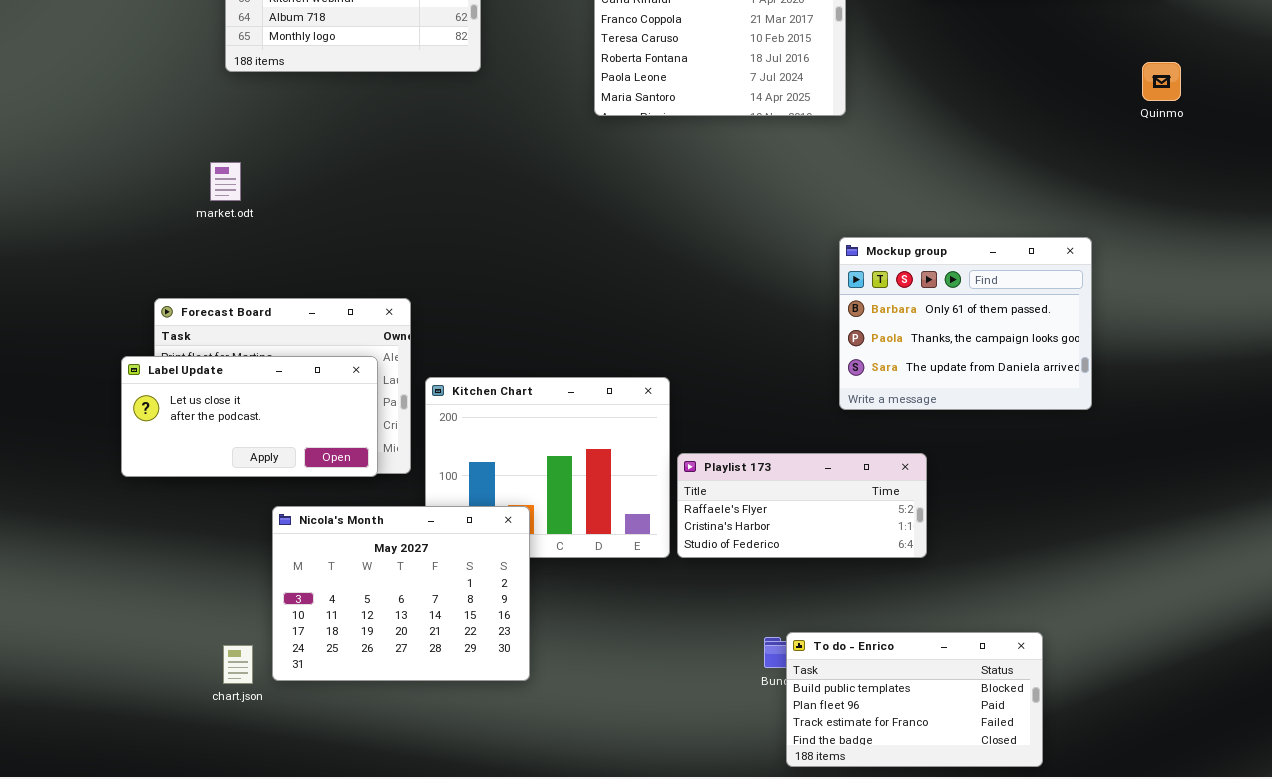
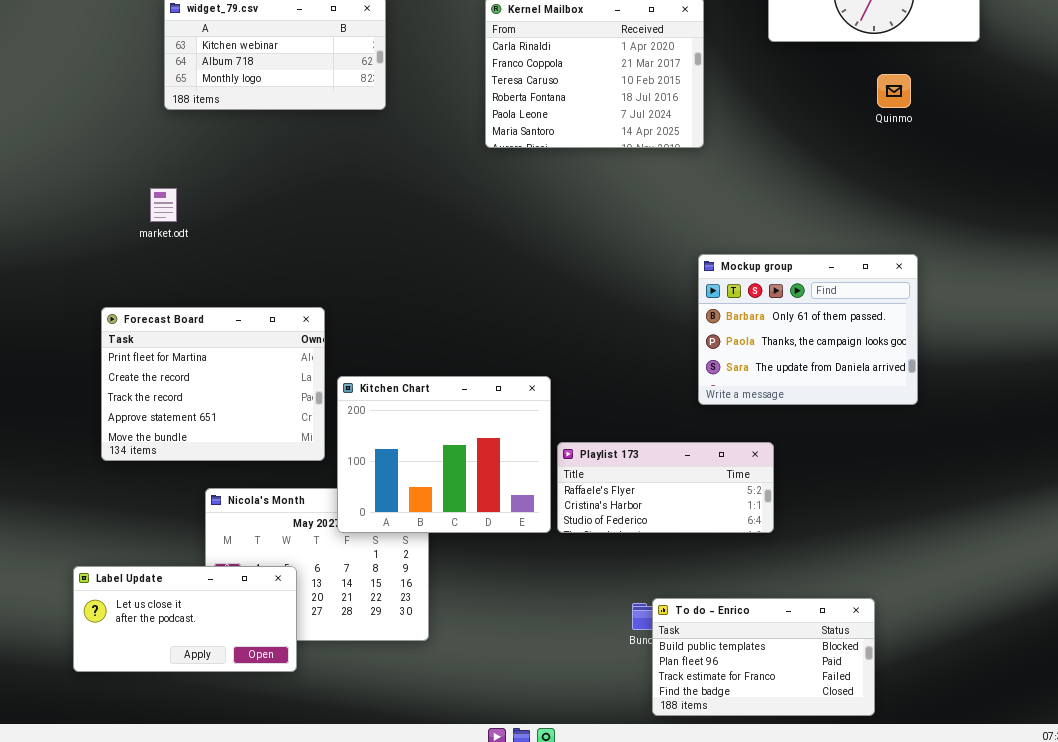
Quinmo: [1142,62,1181,101] -> [877,74,911,108], moved
Label Update: [121,356,378,477] -> [73,566,297,672], moved
Kitchen Chart: [425,377,670,558] -> [337,376,551,533], raised

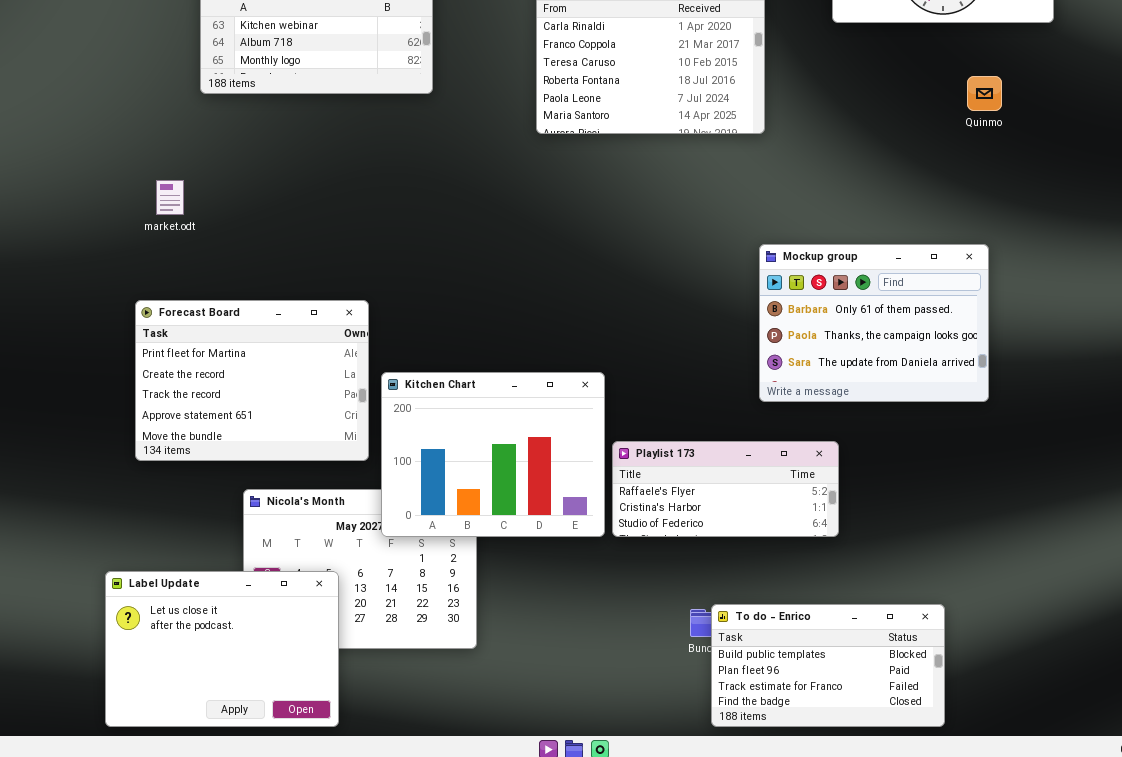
Quinmo: [877,74,911,108] -> [967,76,1002,111], moved
market.odt: [150,188,177,222] -> [156,180,184,215], moved
Label Update: [73,566,297,672] -> [105,571,339,727], resized

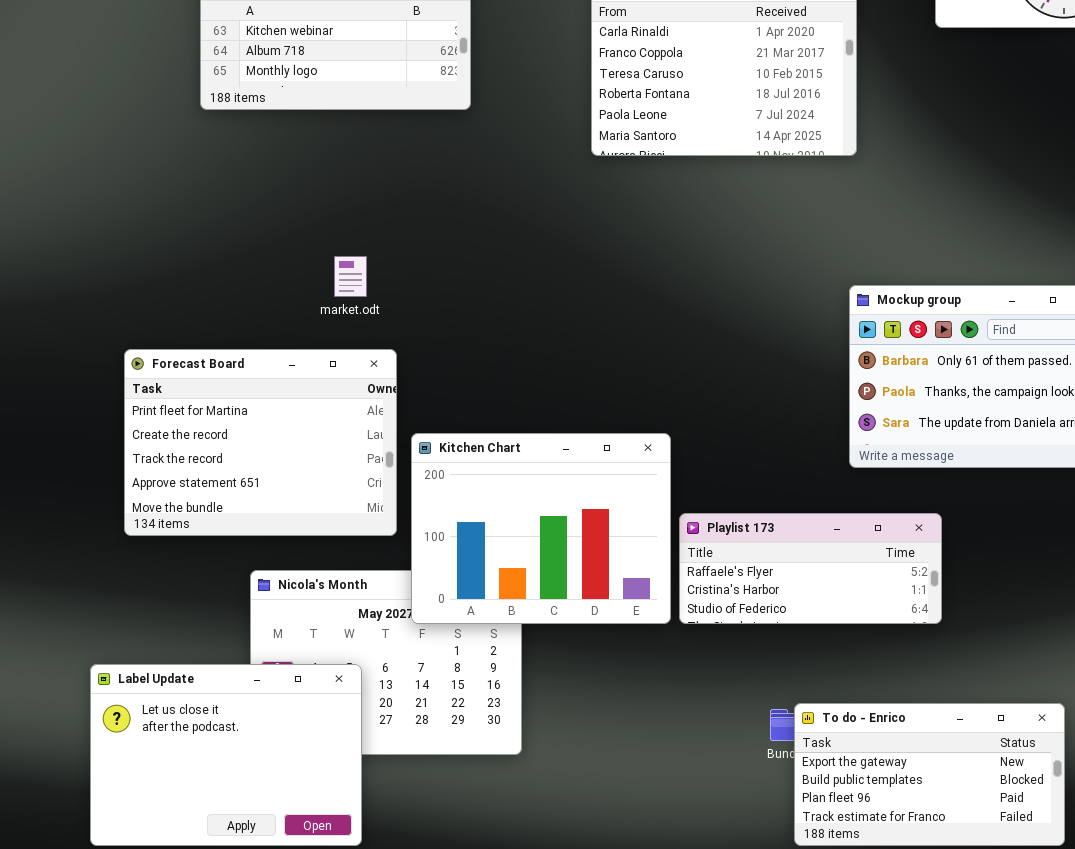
market.odt: [156,180,184,215] -> [334,256,367,297], moved
To do - Enrico: [711,604,945,727] -> [794,703,1065,846], scrolled up 1 row

